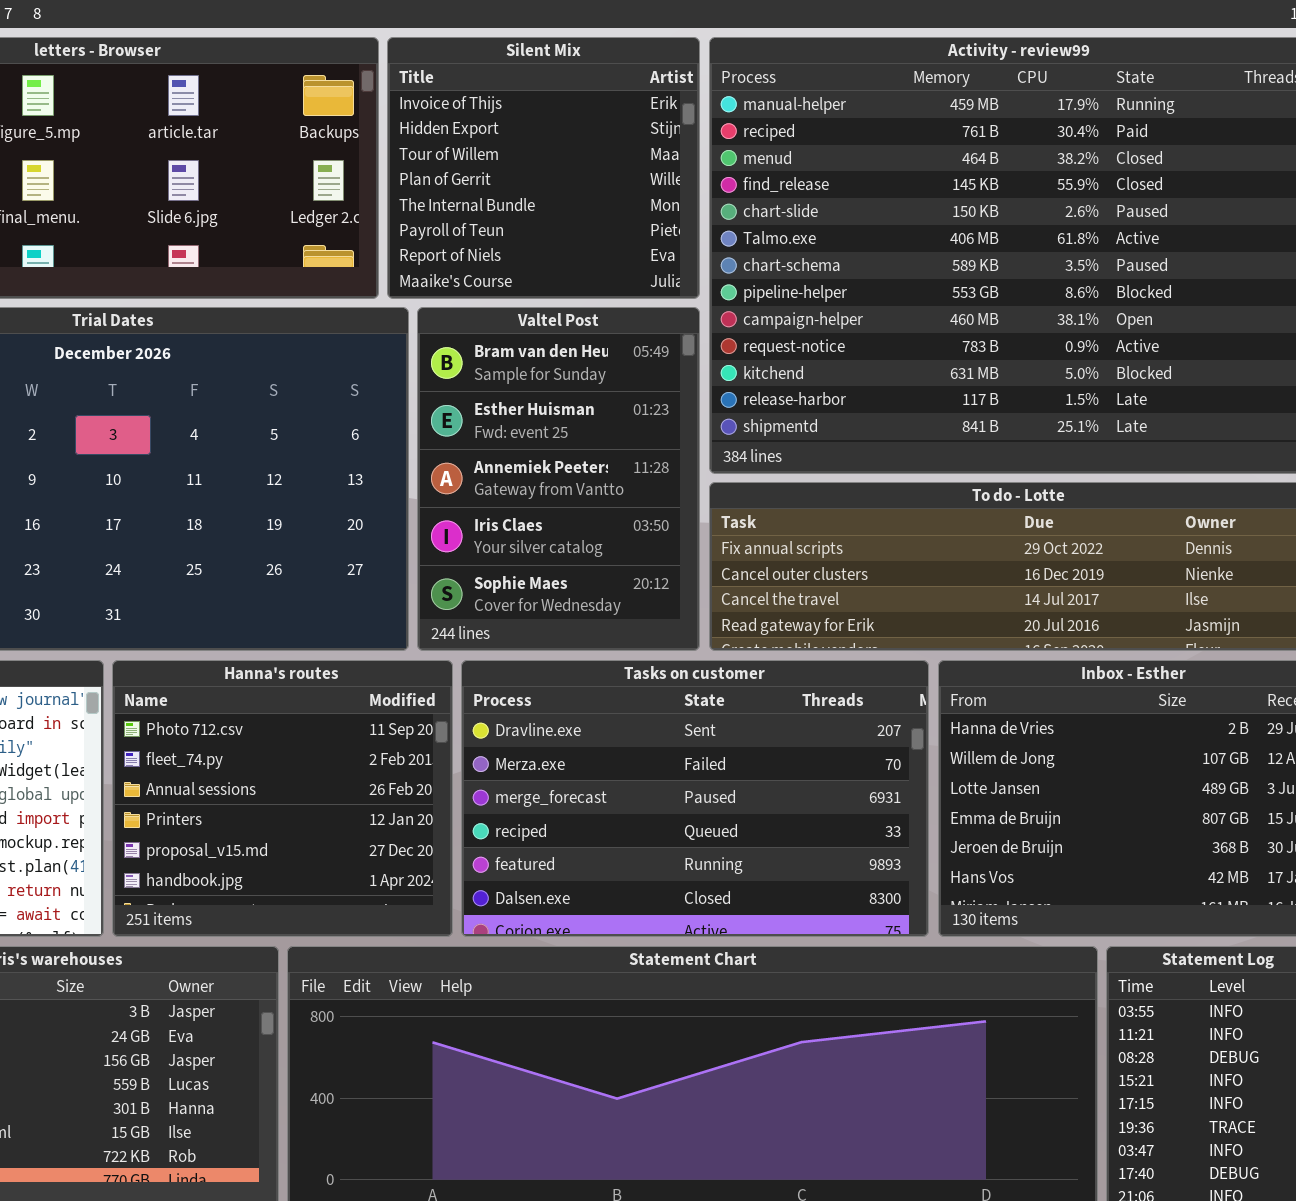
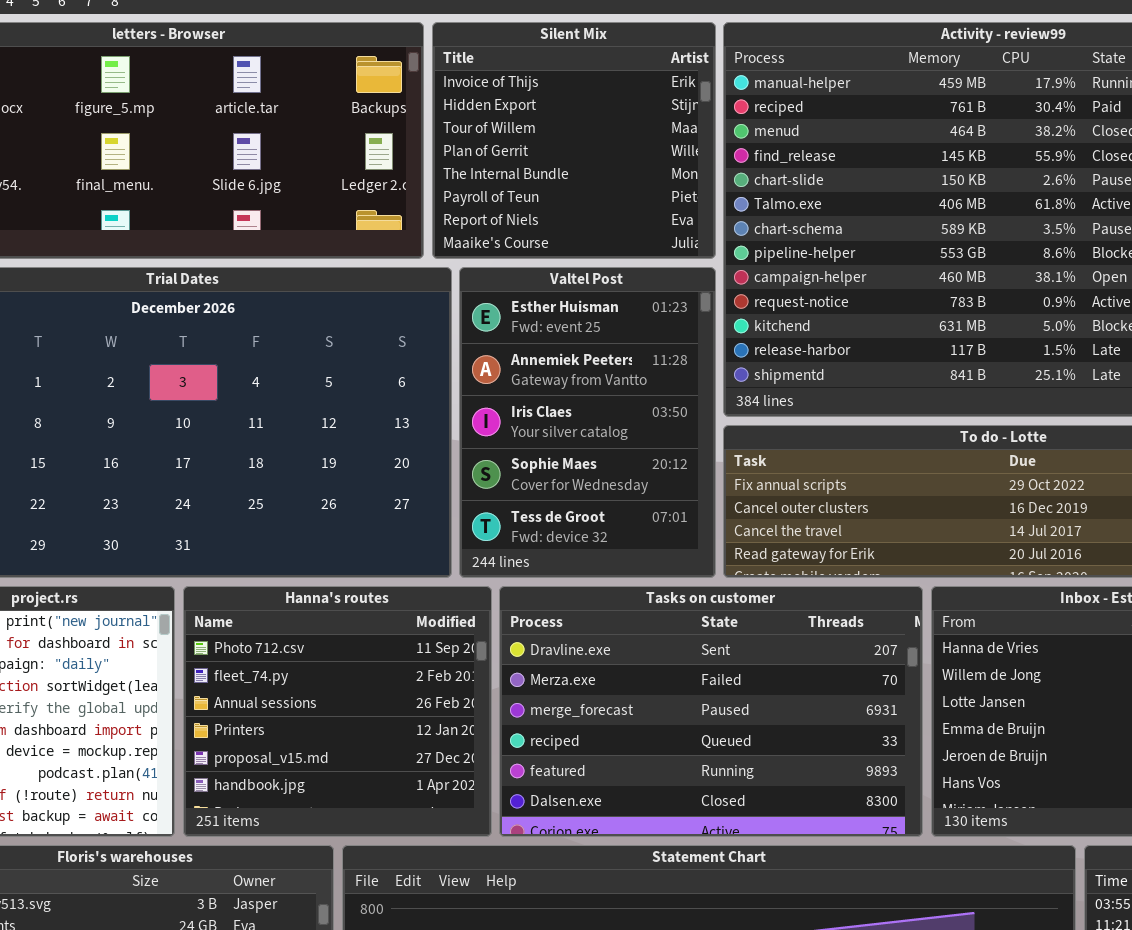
Valtel Post: [417,307,700,651] -> [459,267,716,578], scrolled down 1 row

